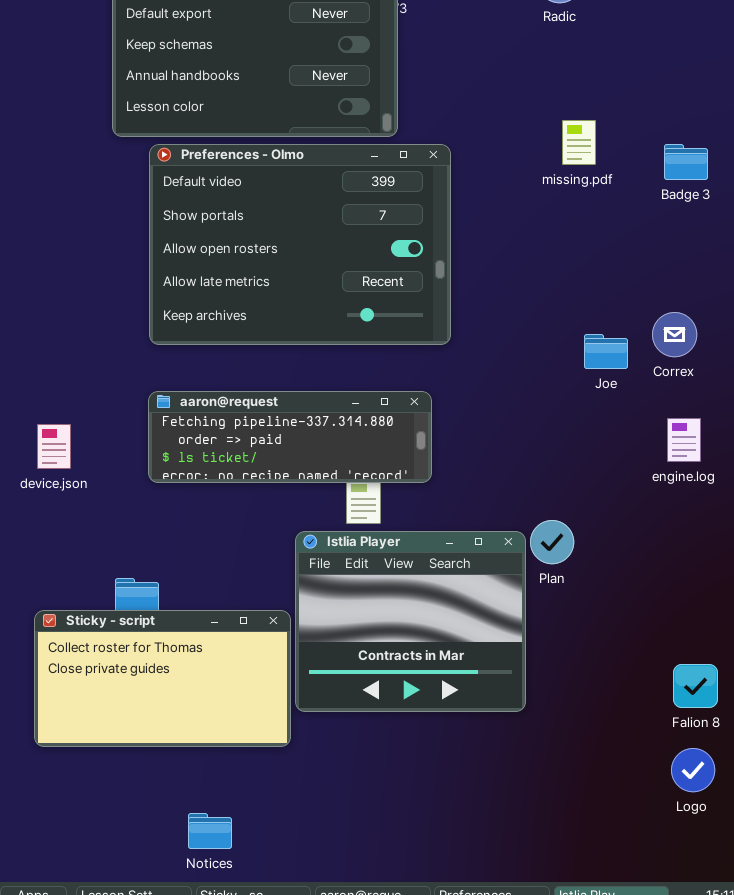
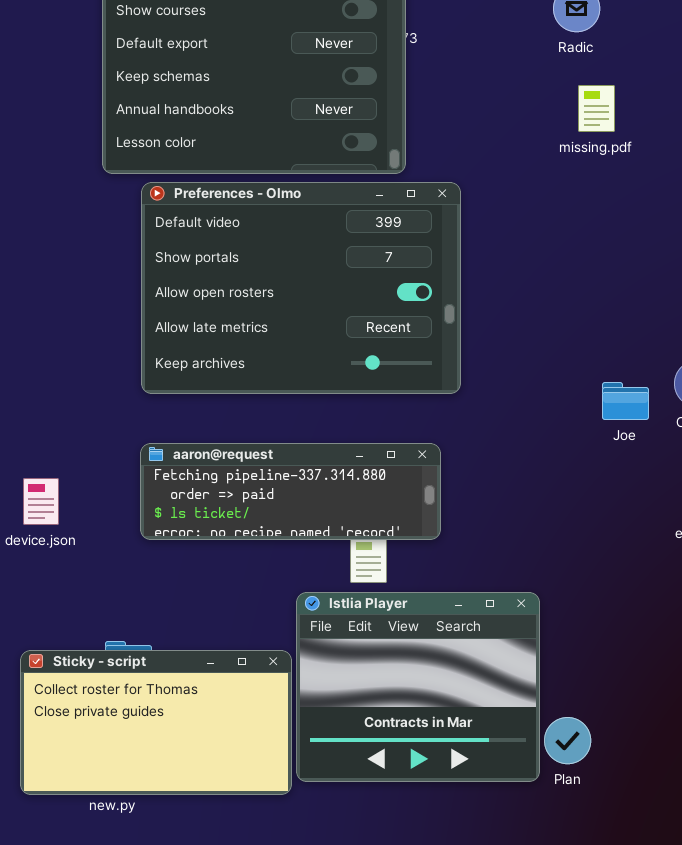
missing.pdf: [562,120,596,165] -> [578,85,615,132], moved
Plan: [530,520,574,564] -> [544,717,591,764], moved
Sticky - script: [34,610,291,747] -> [20,650,292,795], moved

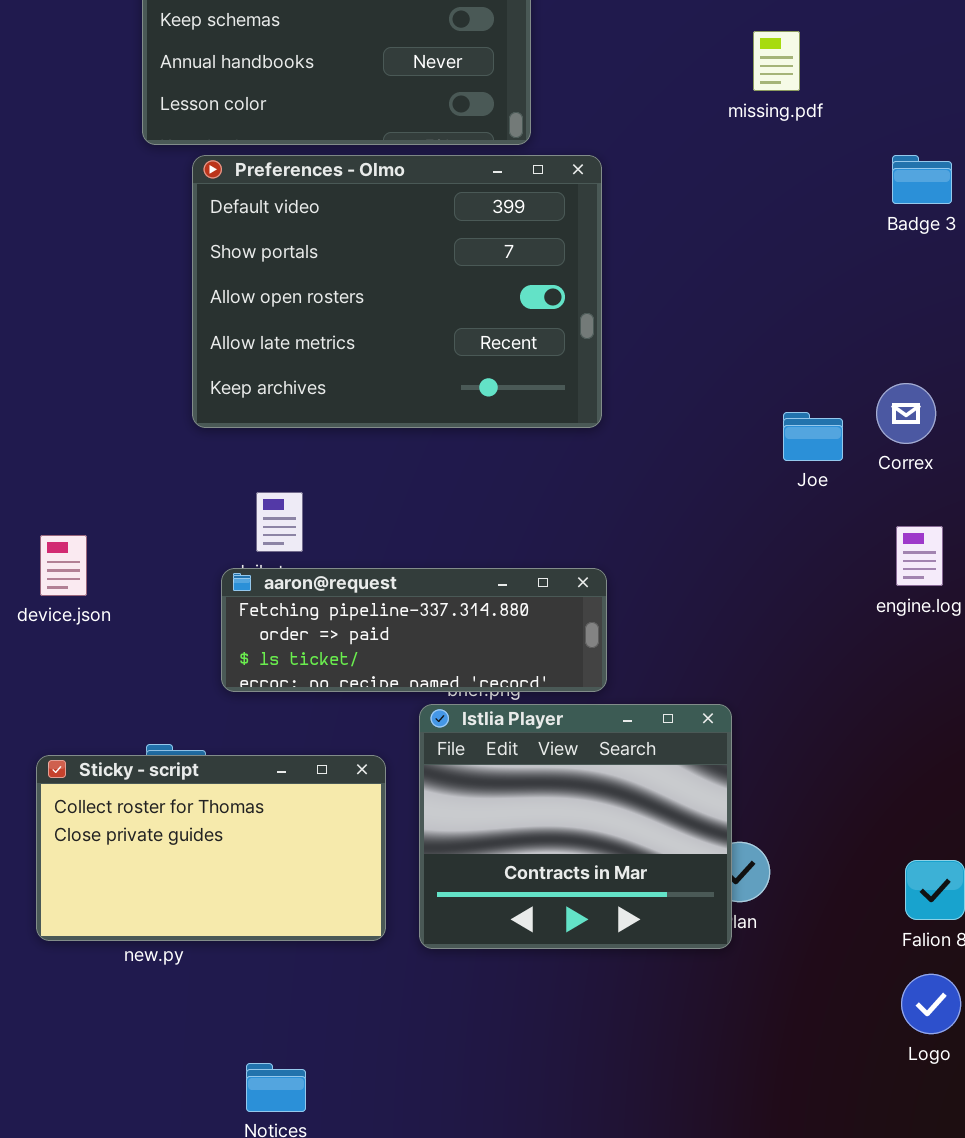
aaron@request: [140,443,441,540] -> [221,568,607,692], moved
Istlia Player: [296,592,540,782] -> [419,704,732,949], moved

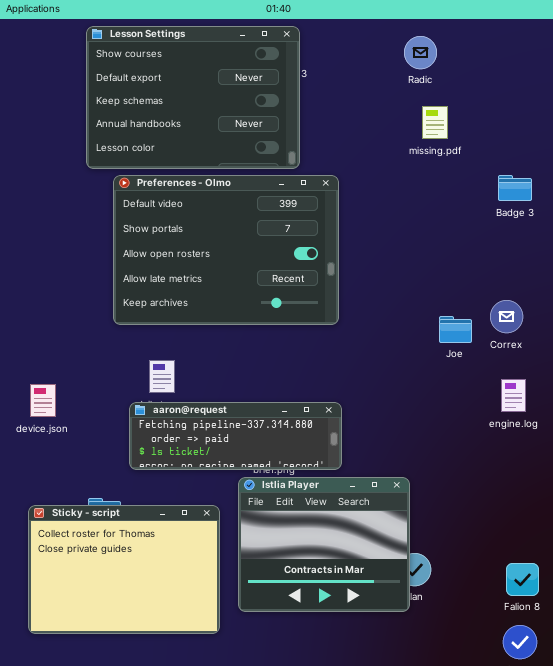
Sticky - script: [36,755,386,941] -> [28,505,220,634], resized

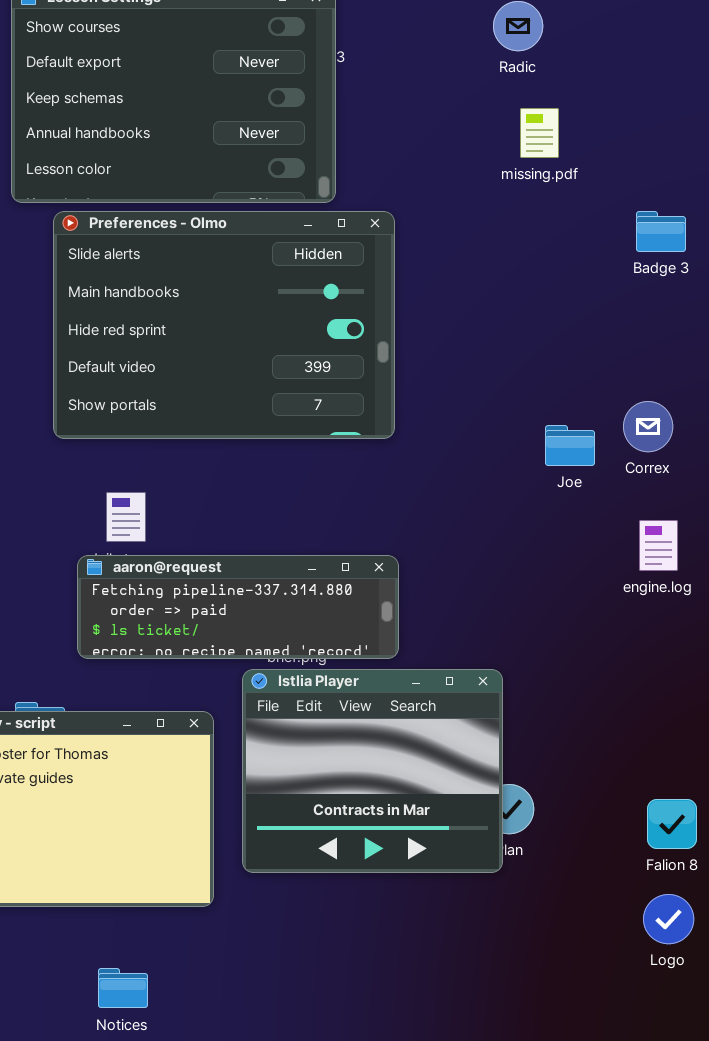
Preferences - Olmo: [113,175,339,325] -> [53,211,395,439], scrolled up 3 rows

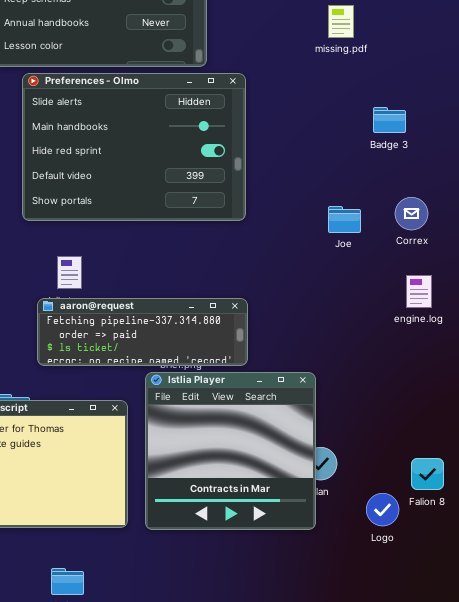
Badge 3: [636,211,686,252] -> [373,107,406,133], moved
Joe: [545,425,595,466] -> [328,206,361,233], moved
Istlia Player: [242,669,503,873] -> [145,372,316,530], resized
Logo: [643,894,694,944] -> [366,493,399,526], moved

